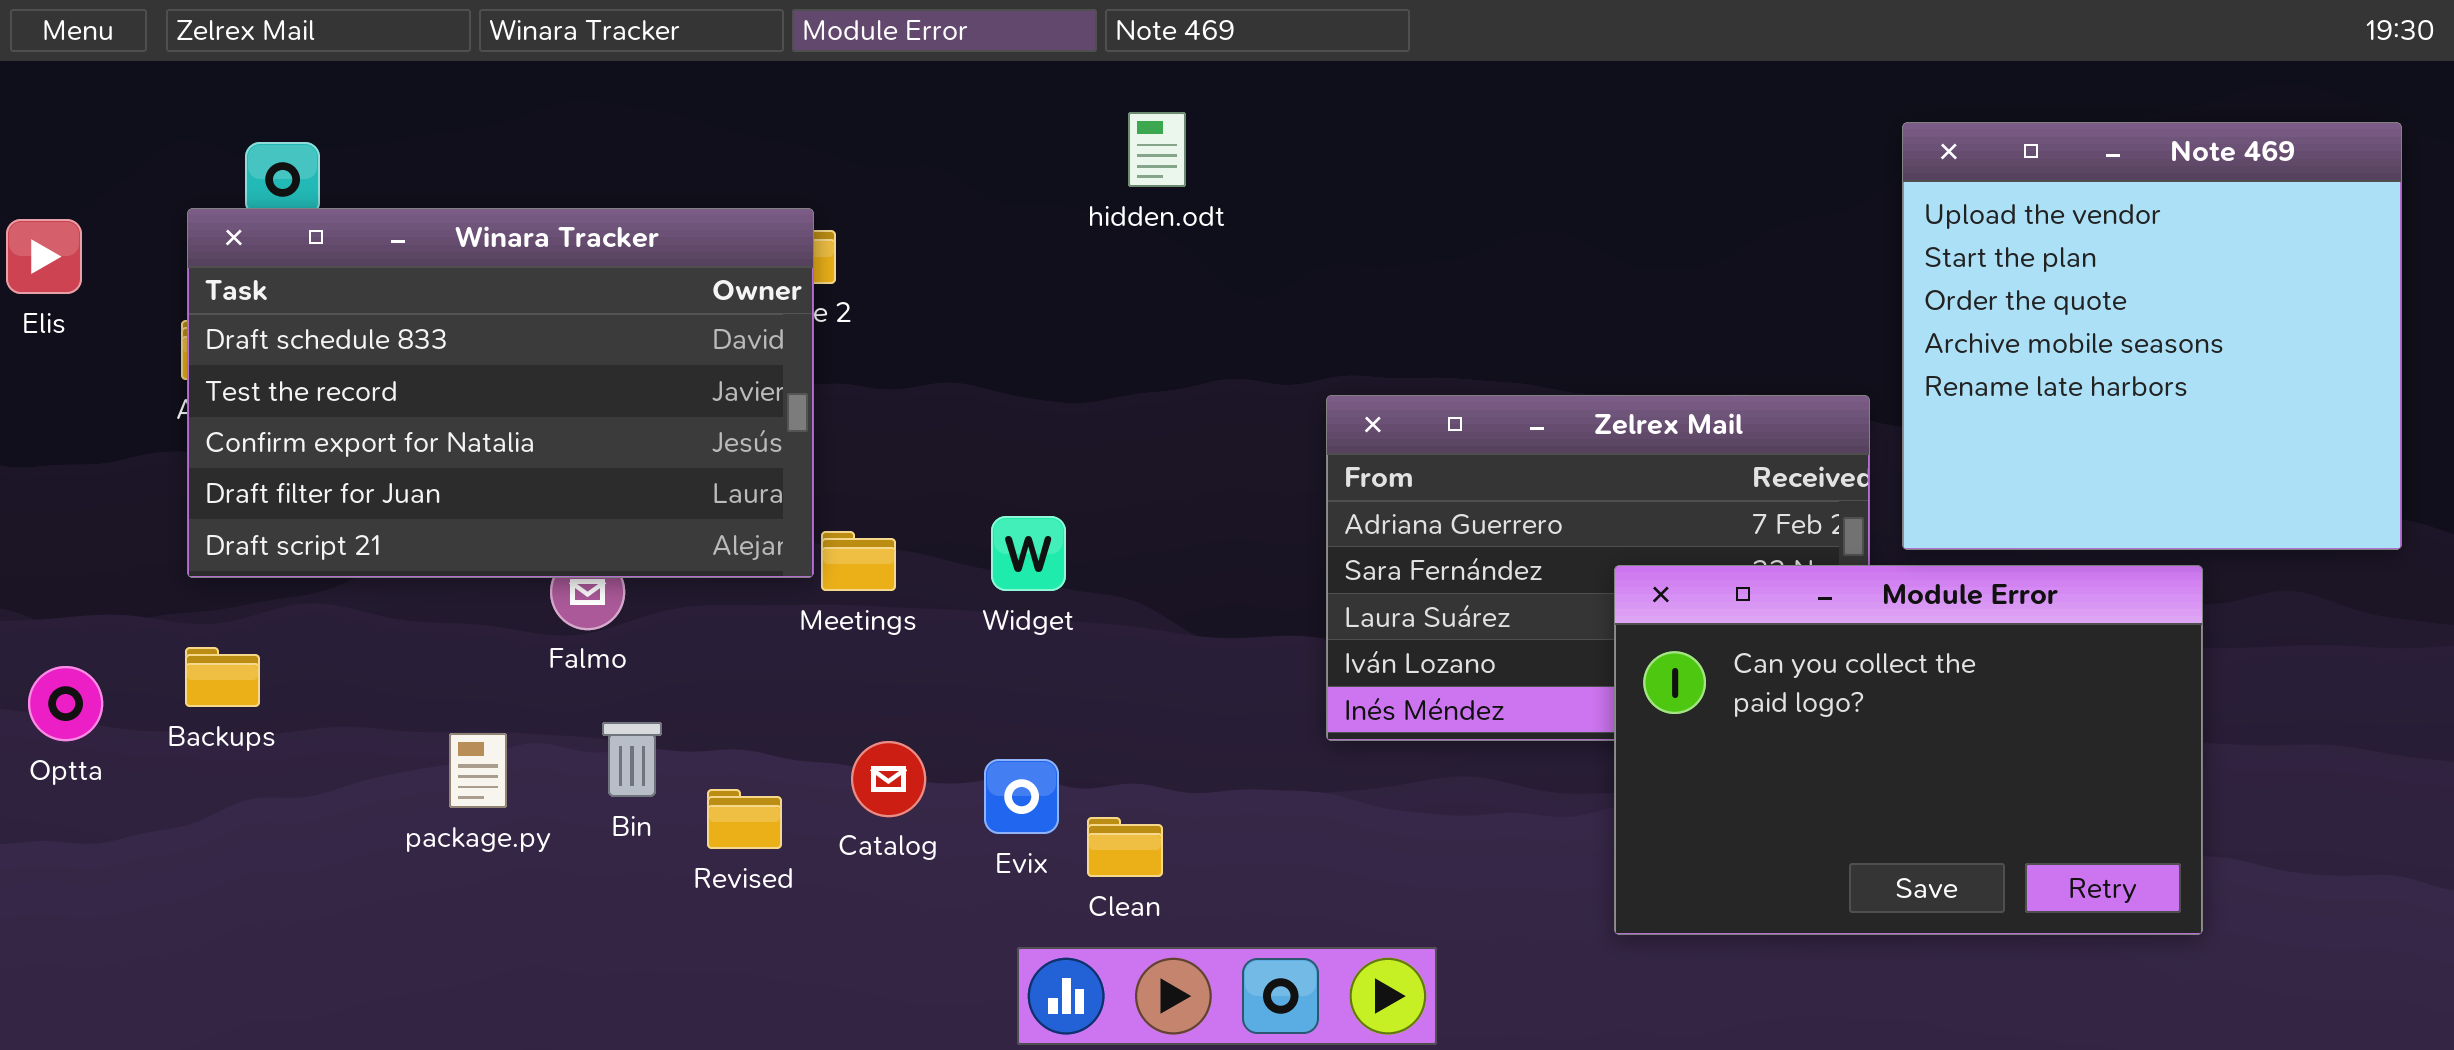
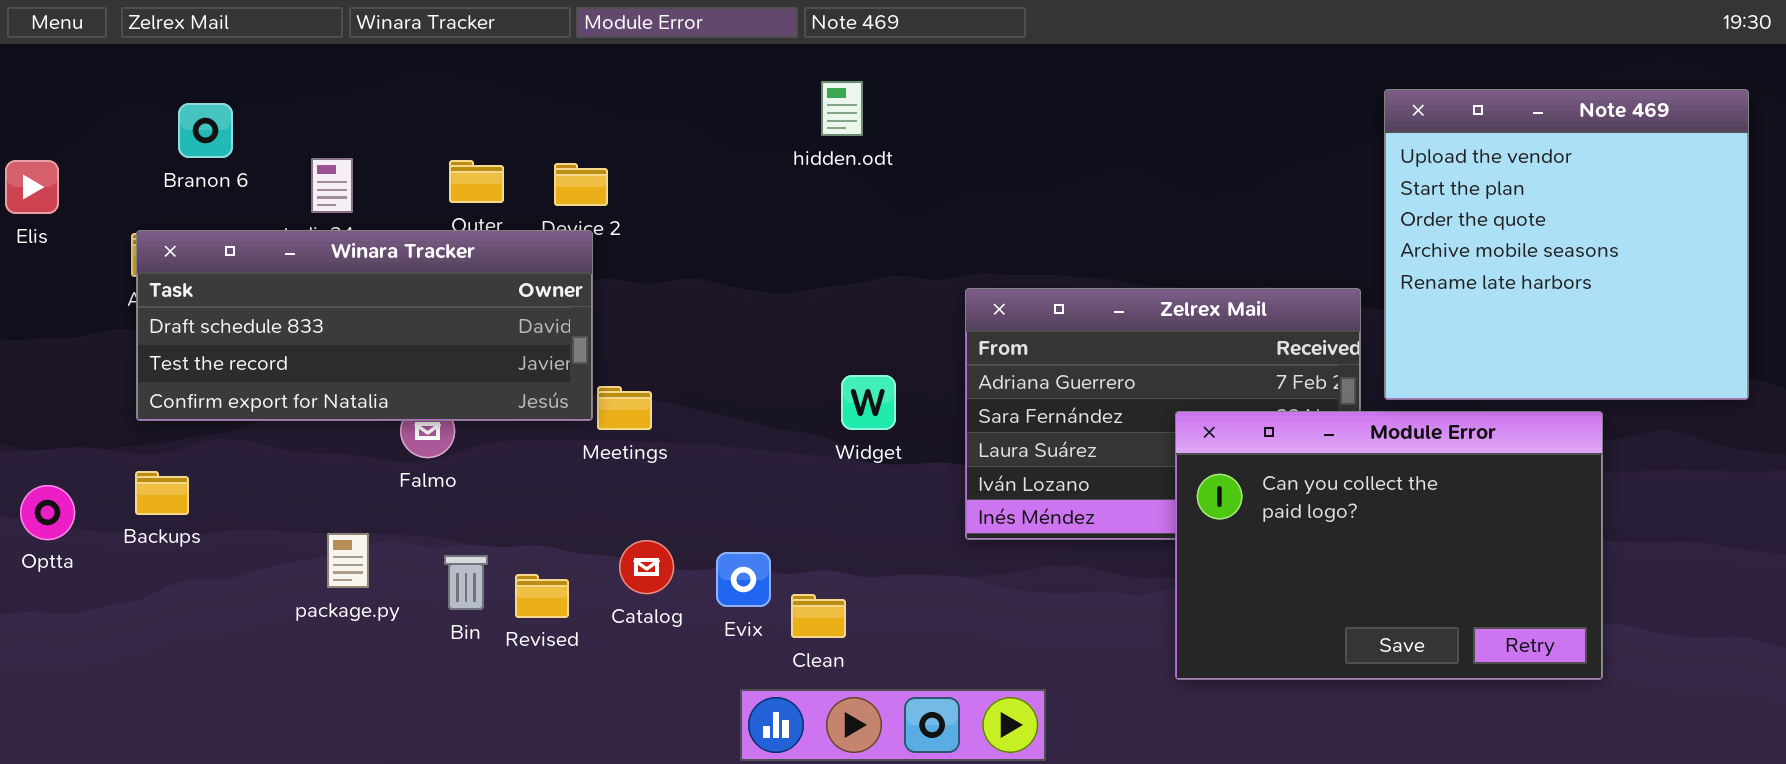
Winara Tracker: [187,208,814,578] -> [136,230,593,421], resized
Widget: [991,516,1066,591] -> [841,375,896,430], moved
Bin: [602,722,662,797] -> [444,555,488,610], moved

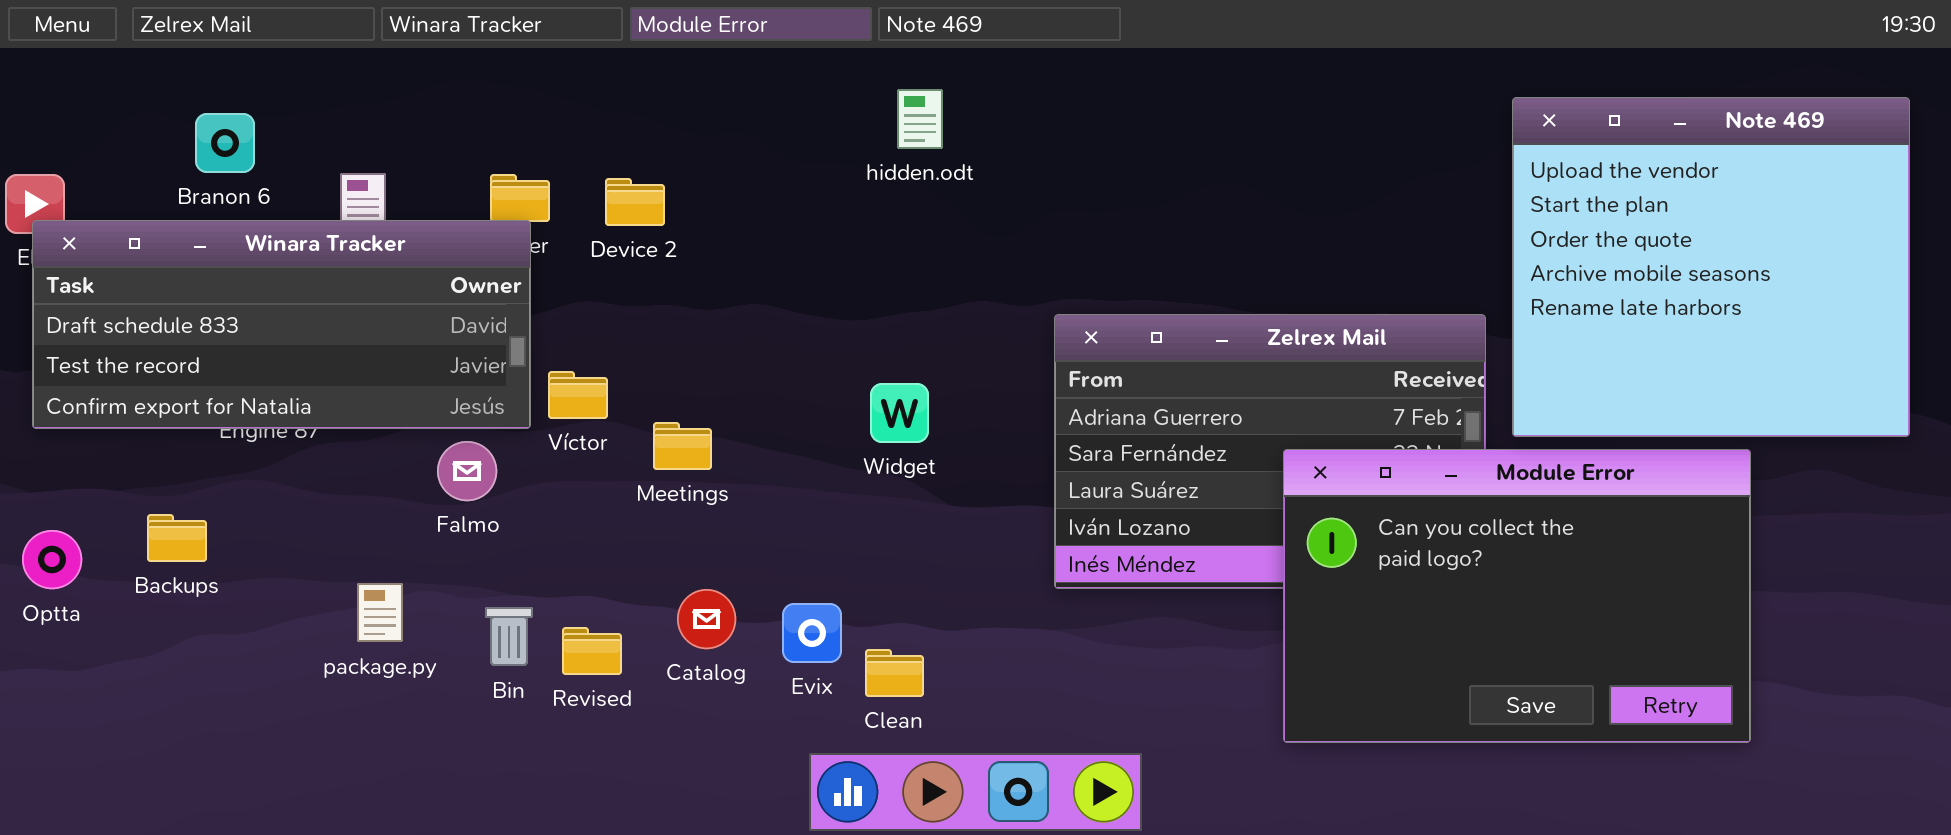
Winara Tracker: [136,230,593,421] -> [32,220,531,429], moved
Widget: [841,375,896,430] -> [870,383,929,443], moved

